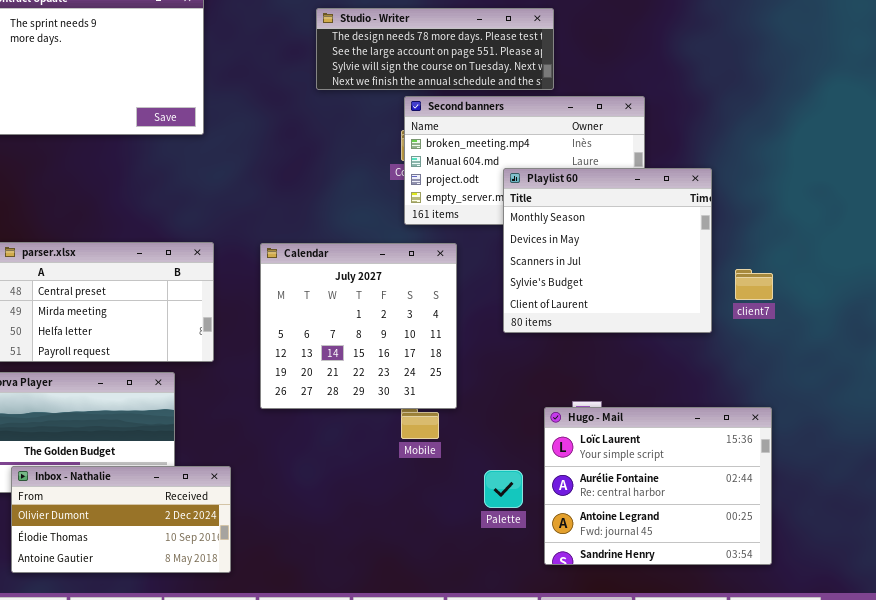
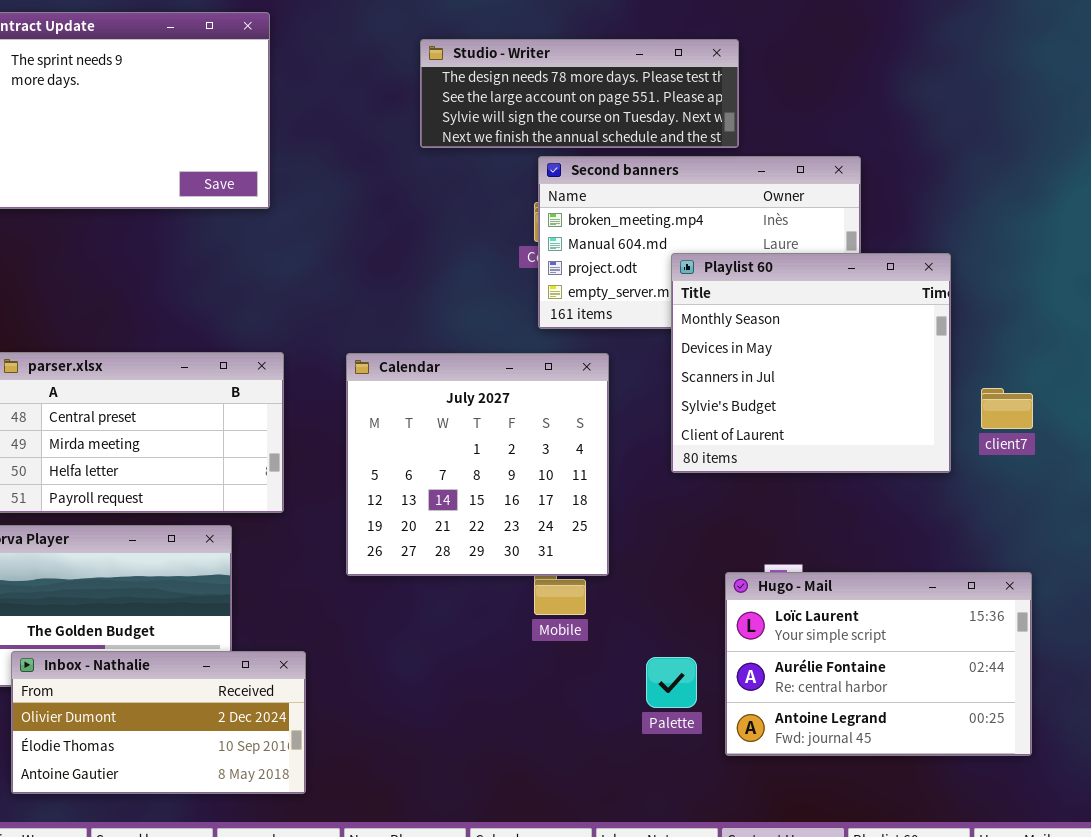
Hugo - Mail: [544,407,772,565] -> [725,572,1032,756], resized

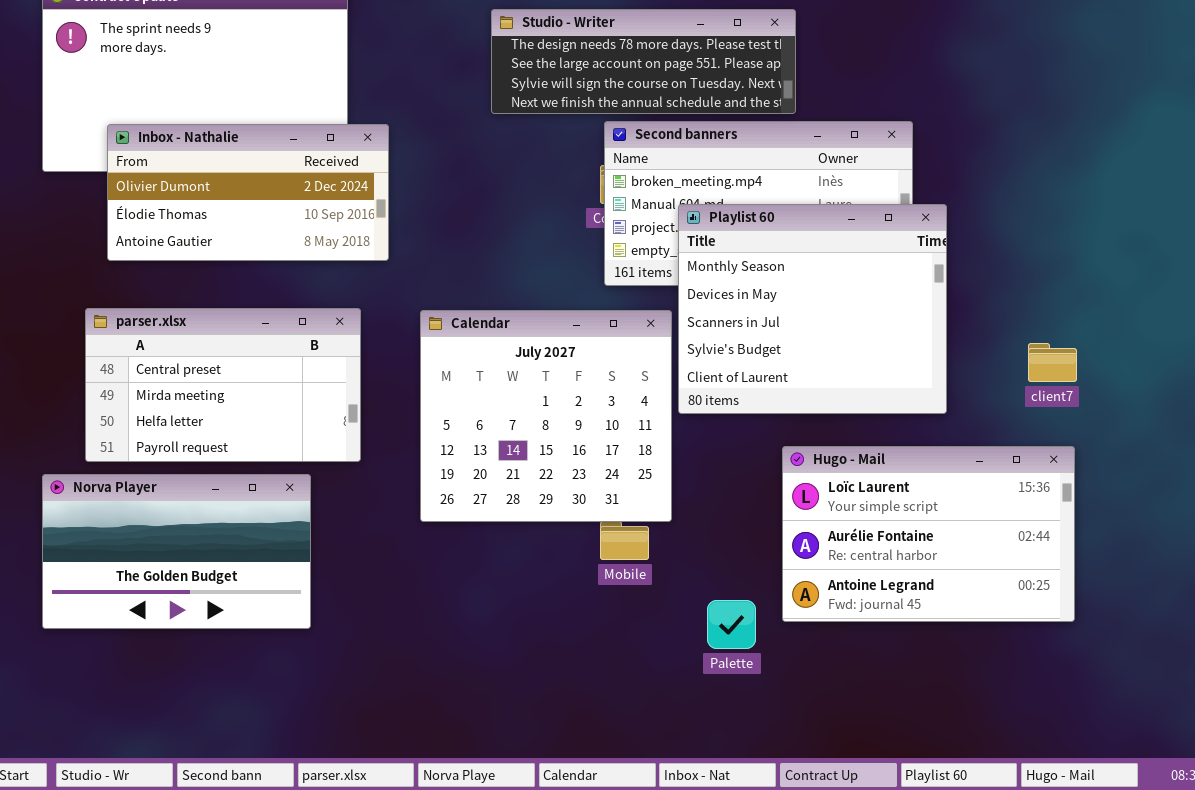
Playlist 60: [671,253,951,473] -> [678,204,947,414], moved
Hugo - Mail: [725,572,1032,756] -> [782,446,1075,622], moved
Inbox - Nathalie: [11,651,306,794] -> [107,124,389,261], moved

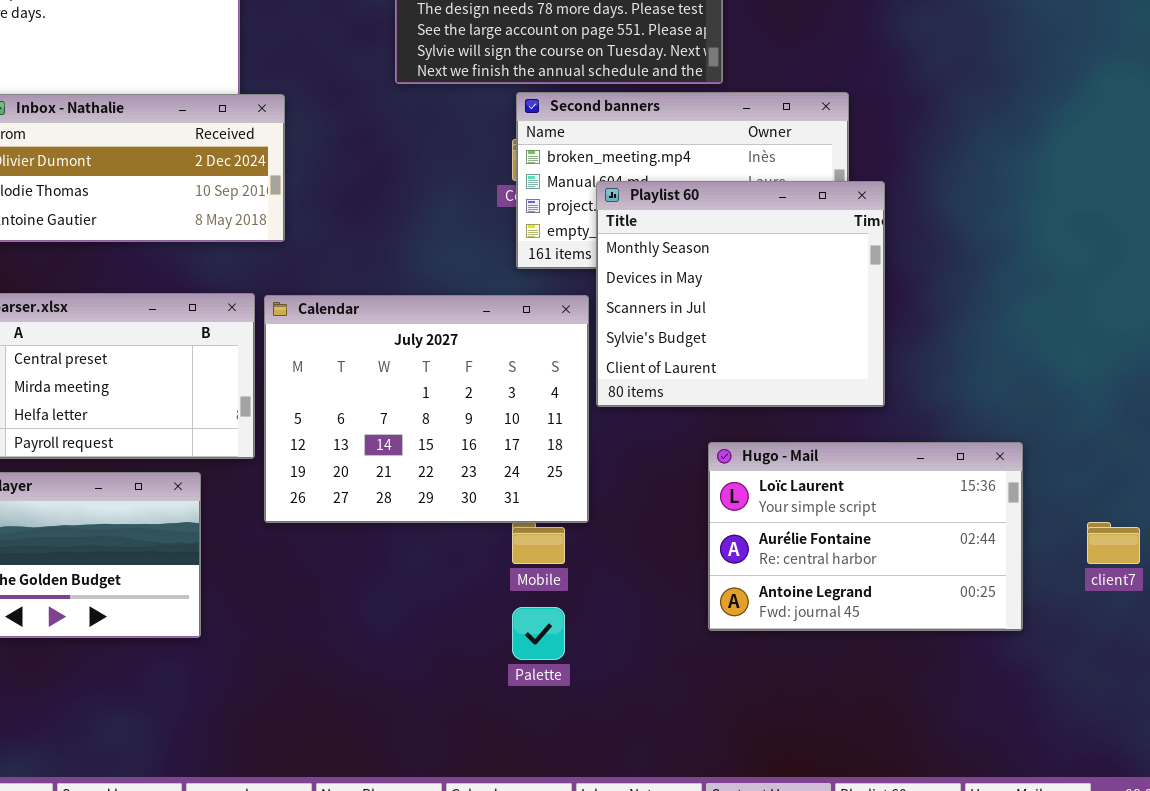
Calendar: [420,310,672,522] -> [264,295,589,523], resized
client7: [1028,343,1077,382] -> [1087,522,1140,564], moved
Palette: [707,600,756,649] -> [512,607,565,660], moved

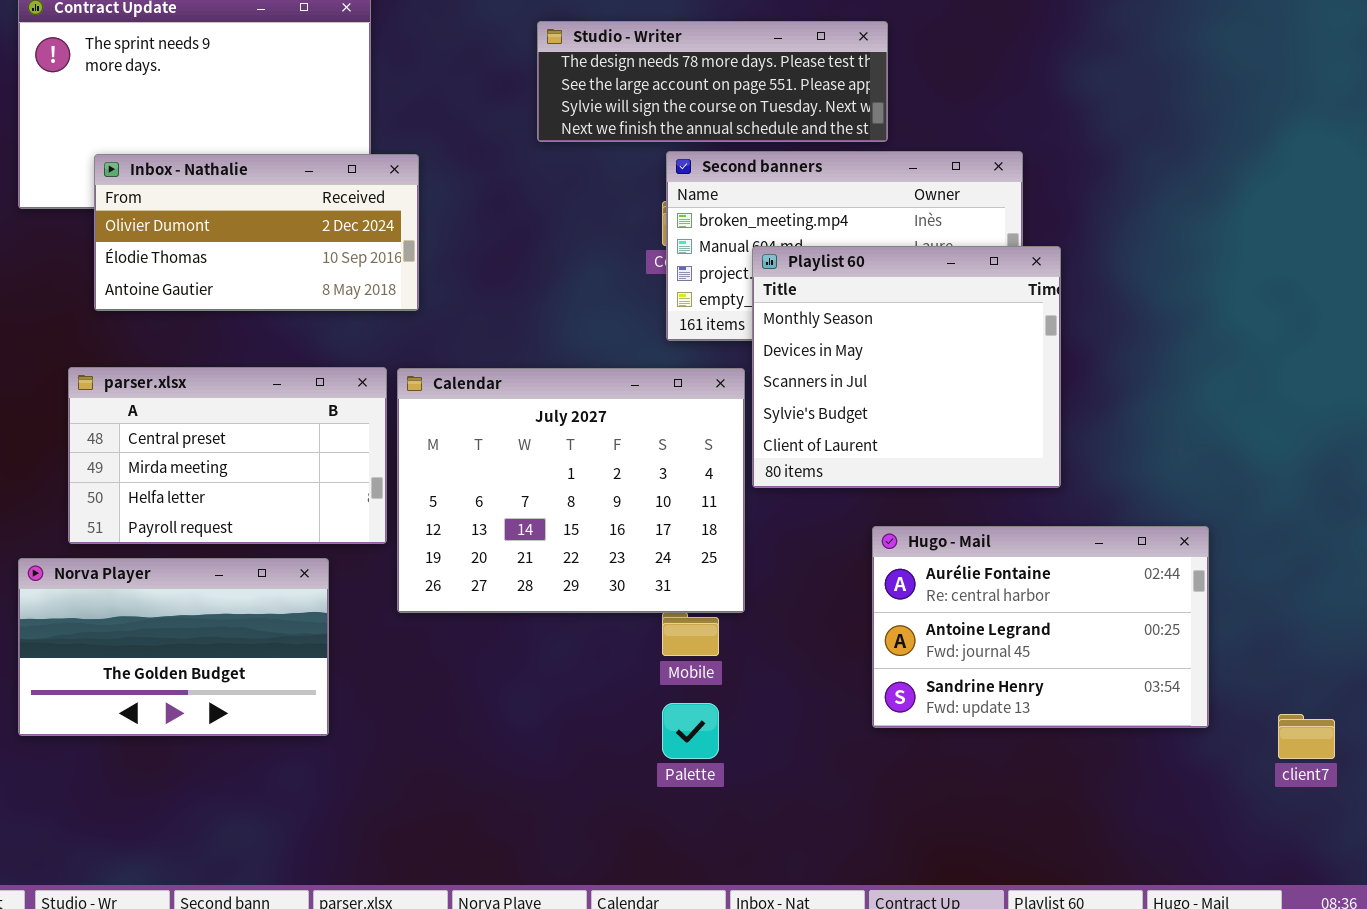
Hugo - Mail: [708,442,1023,631] -> [872,526,1209,728], scrolled down 1 row
client7: [1087,522,1140,564] -> [1278,714,1335,759], moved

